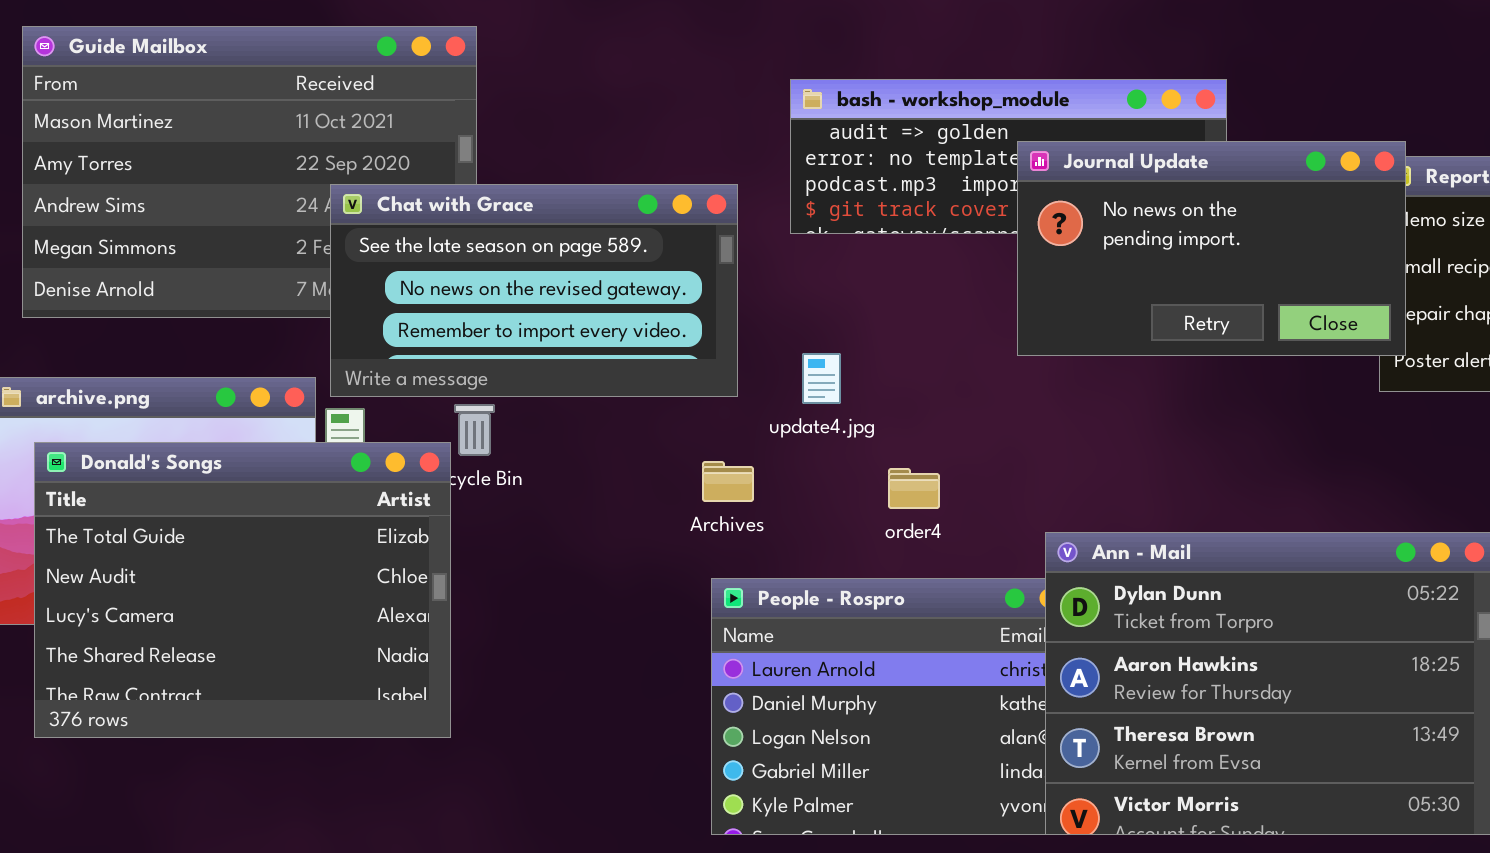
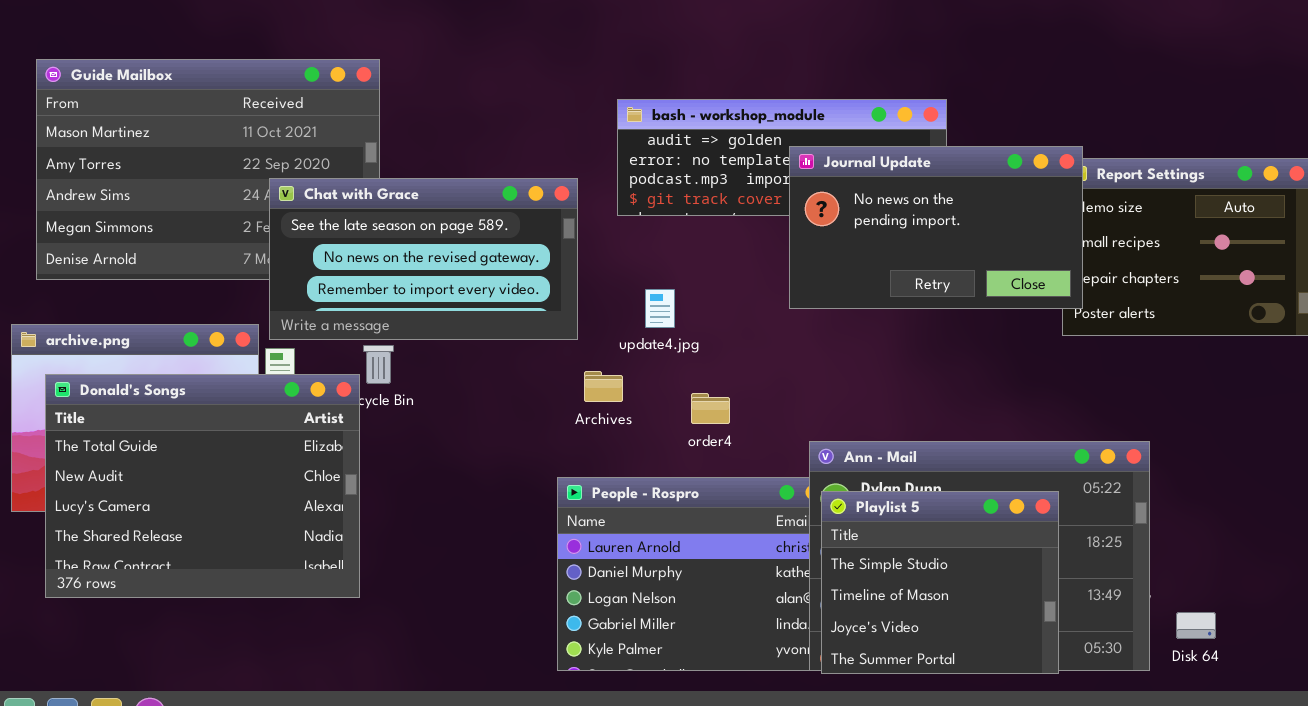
update4.jpg: [802,353,841,404] -> [645,289,675,328], moved
Archives: [702,461,754,502] -> [584,371,623,402], moved
Playlist 5: none -> [821,491,1059,674], opened

